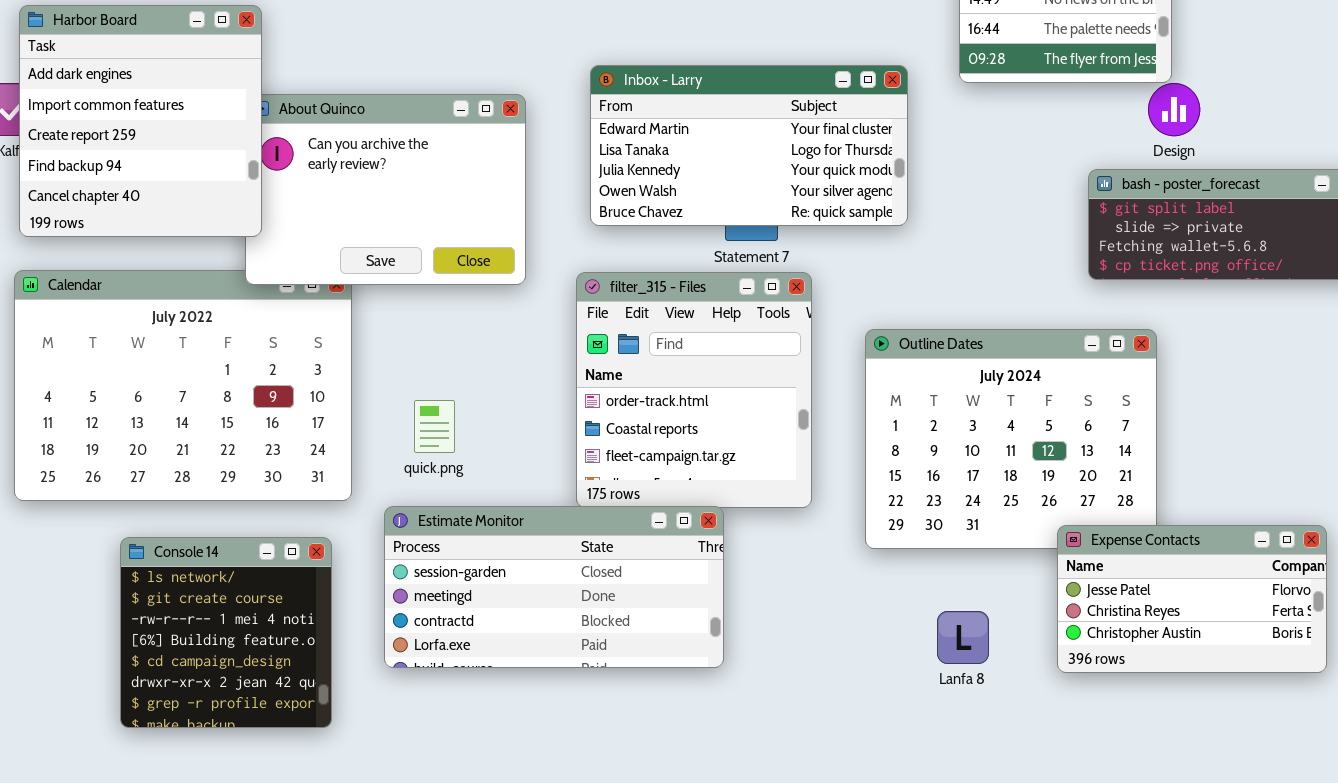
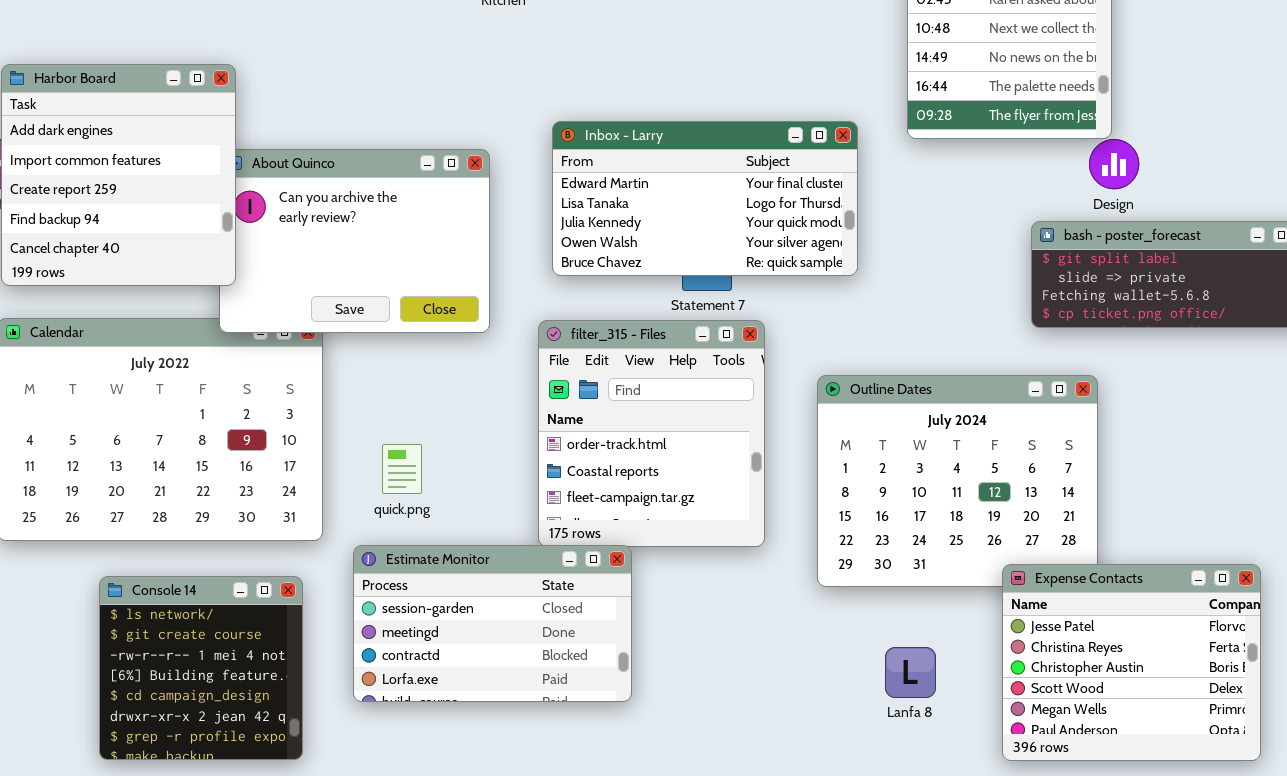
Estimate Monitor: [384,506,724,668] -> [353,545,632,702], resized
Expense Contacts: [1057,525,1327,673] -> [1002,564,1261,761], resized

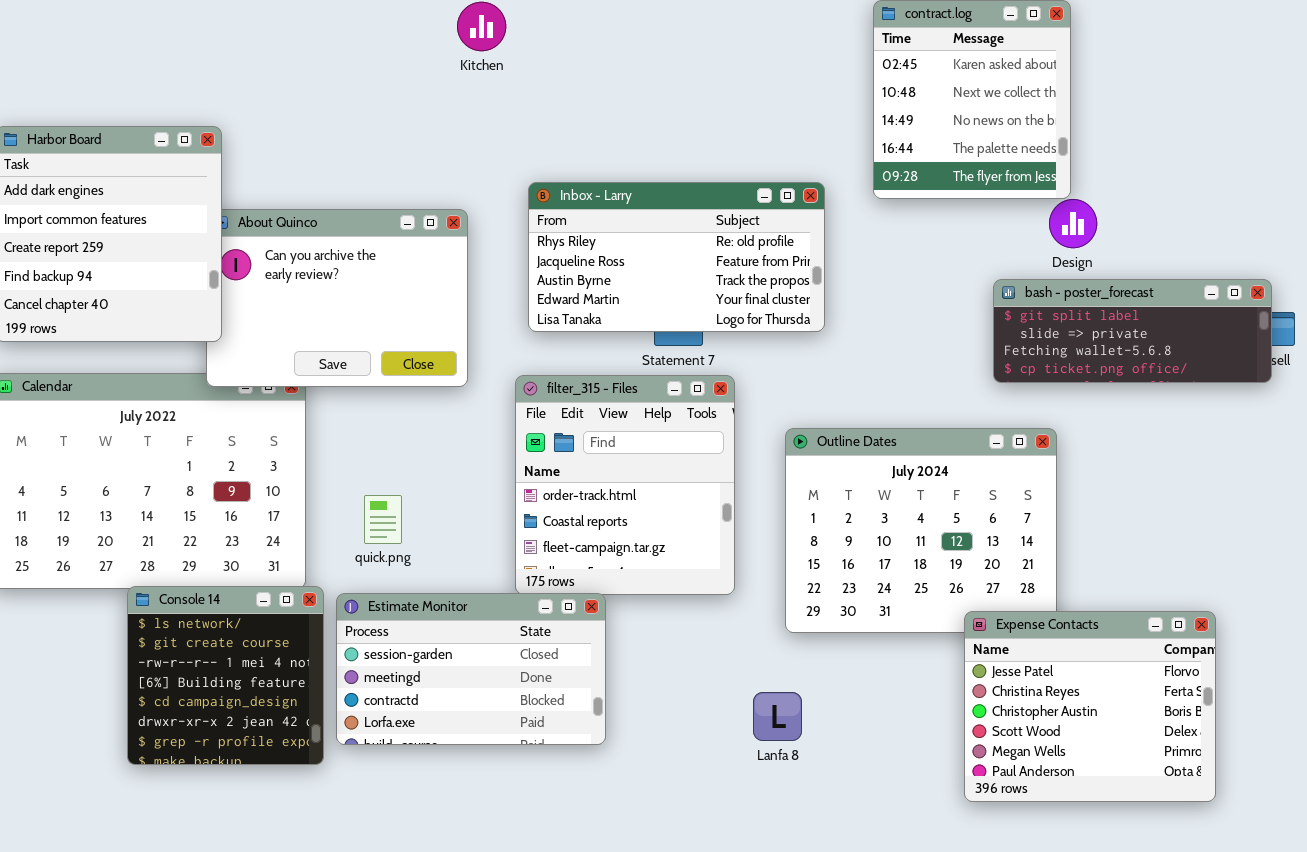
Inbox - Larry: [552,121,858,276] -> [528,182,825,332], scrolled up 3 rows
Console 14: [99,576,303,760] -> [127,586,324,765], moved
Lanfa 8: [885,647,936,698] -> [753,692,802,741], moved

